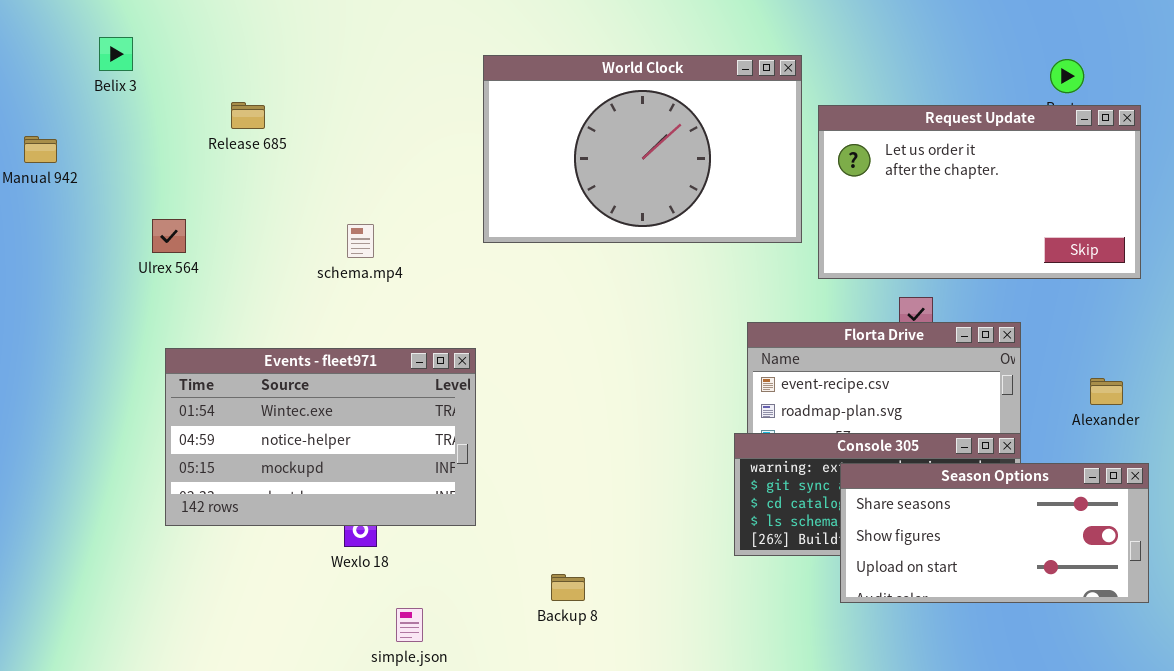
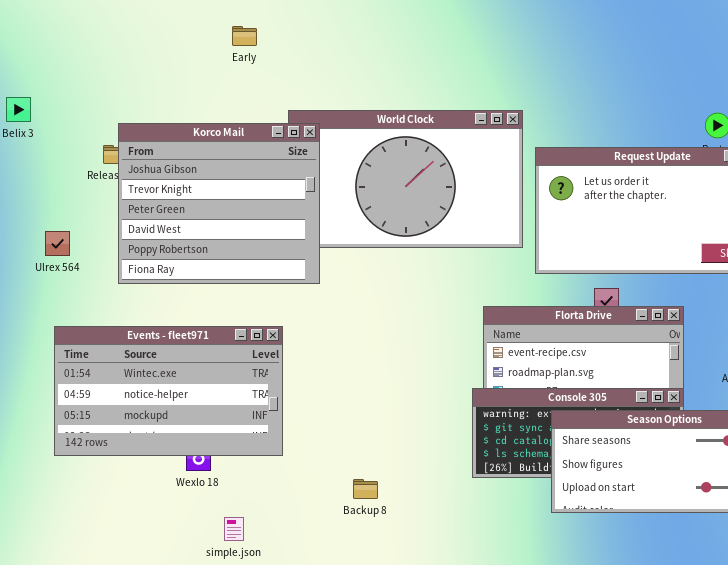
Korco Mail: none -> [118,123,320,284], opened
Backup 8: [551,574,585,601] -> [353,479,378,499], moved

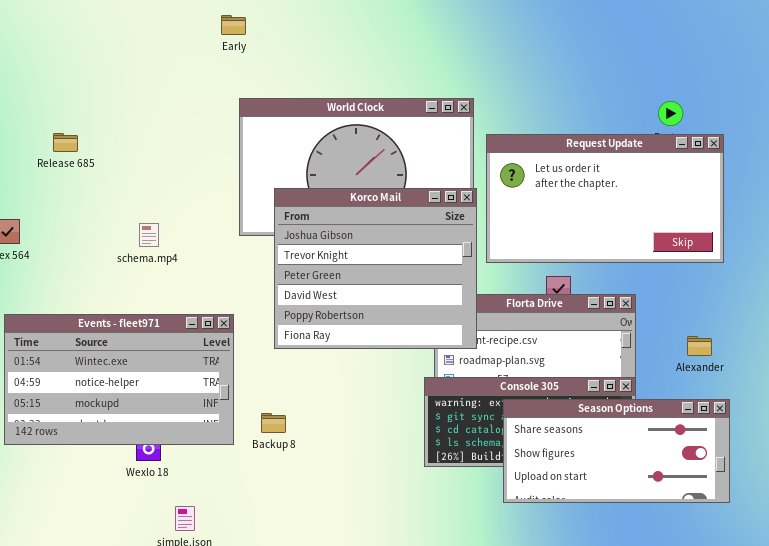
Early: [232,26,257,46] -> [221,15,246,35], moved
Korco Mail: [118,123,320,284] -> [274,188,477,349], moved
Backup 8: [353,479,378,499] -> [261,413,286,433], moved

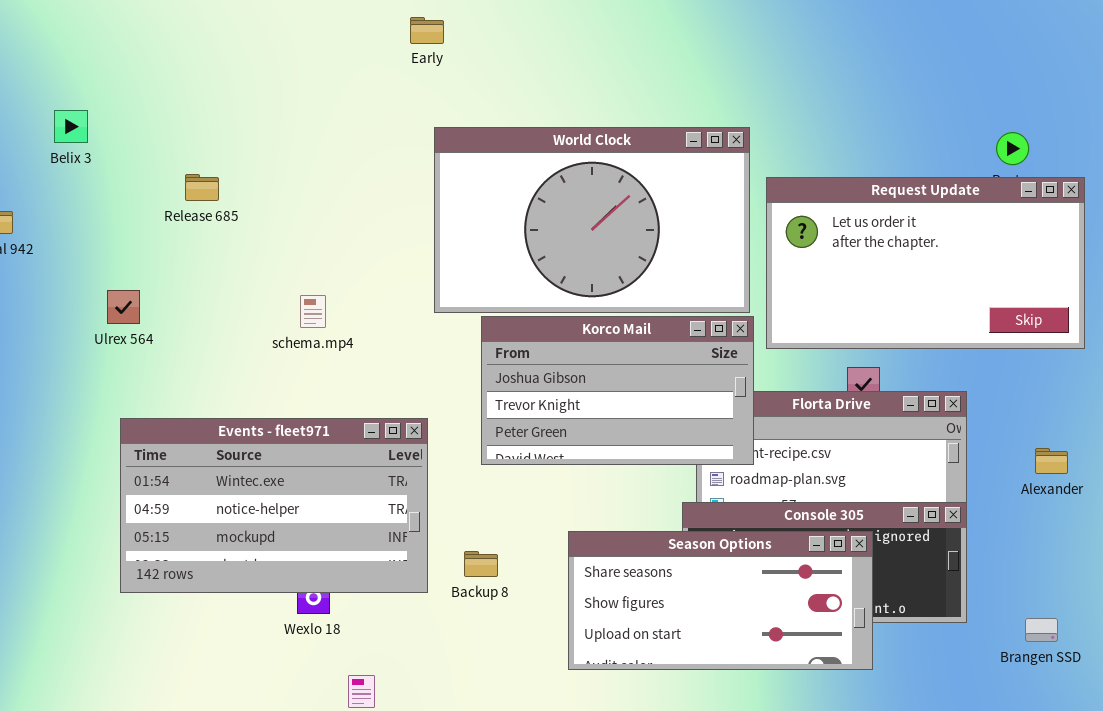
Korco Mail: [274,188,477,349] -> [481,316,754,465], resized
Season Options: [503,399,730,503] -> [568,531,873,670], moved

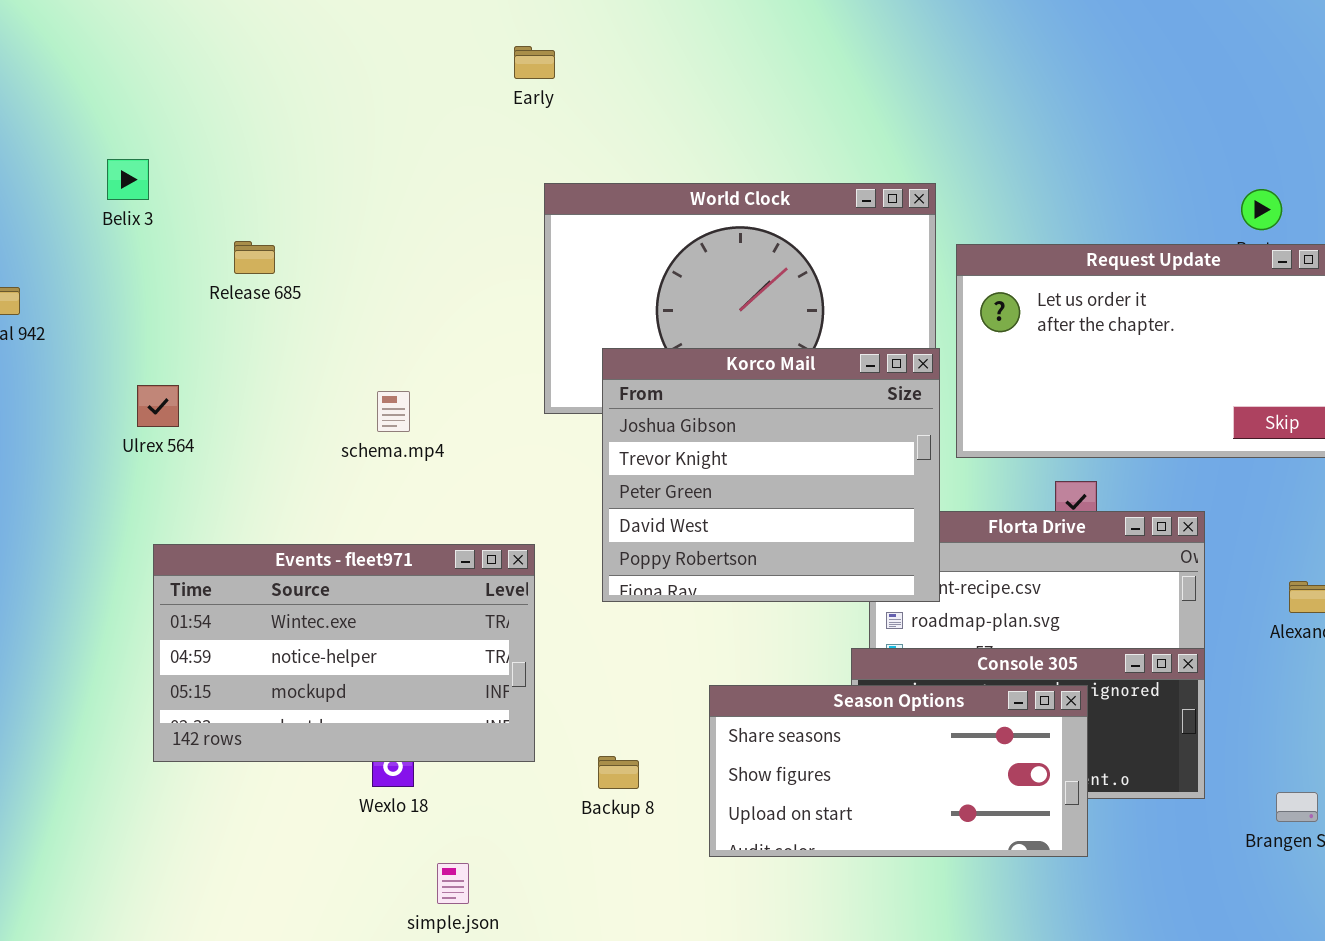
Belix 3: [54,110,88,143] -> [107,159,149,200], moved
Korco Mail: [481,316,754,465] -> [602,348,940,602], resized
Backup 8: [464,551,498,577] -> [598,756,639,789], moved

